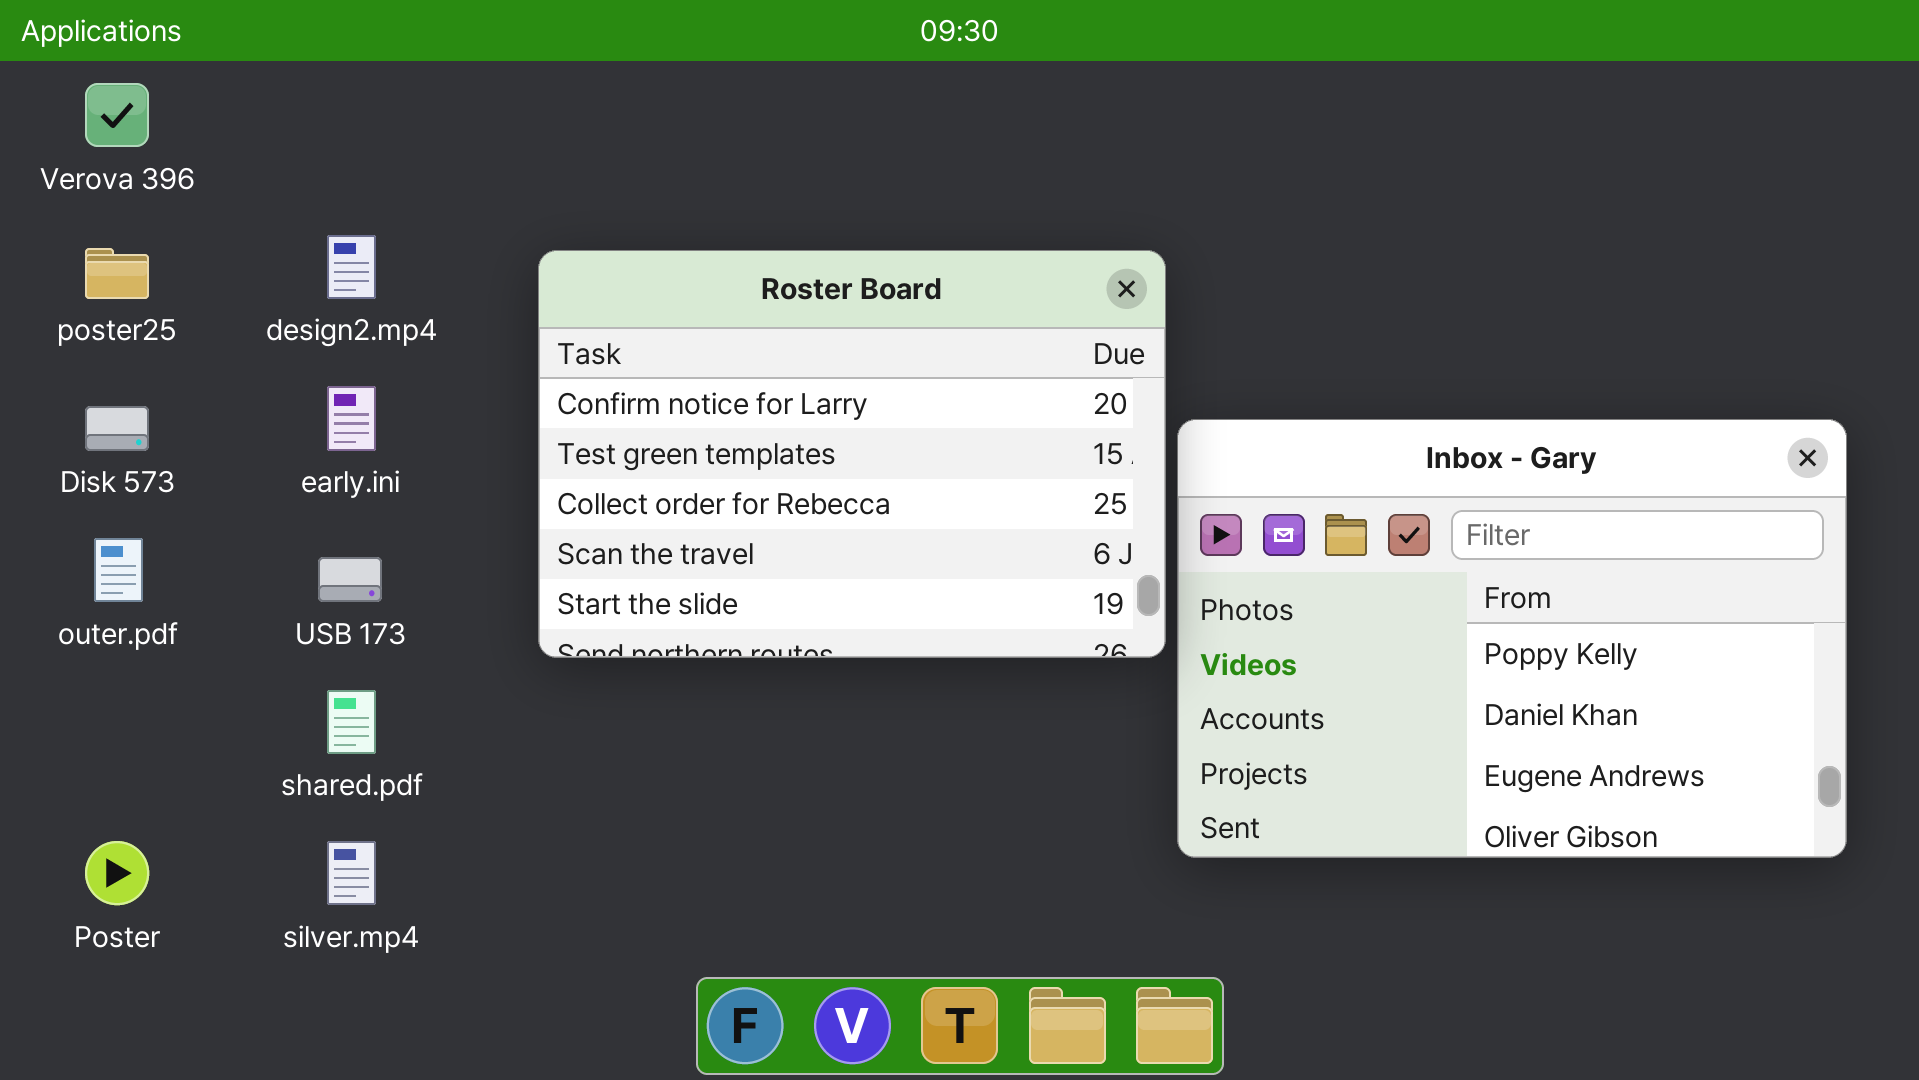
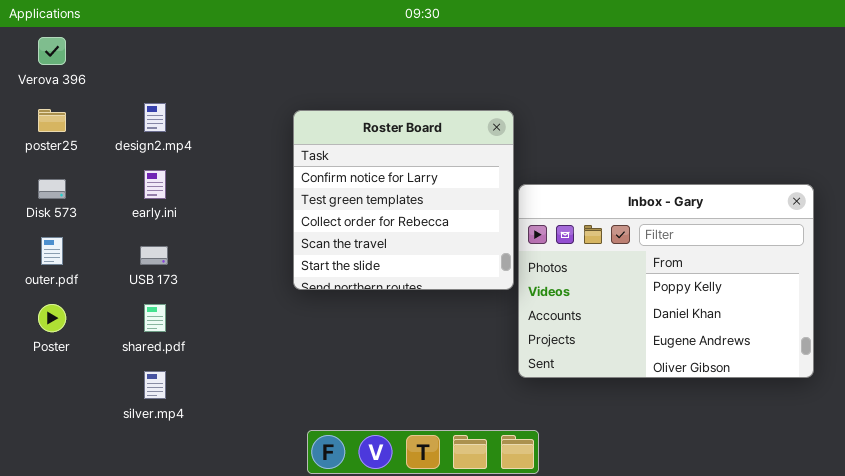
Roster Board: [538,250,1166,658] -> [293,110,514,290], resized
Poster: [85,841,149,905] -> [38,304,66,332], moved

